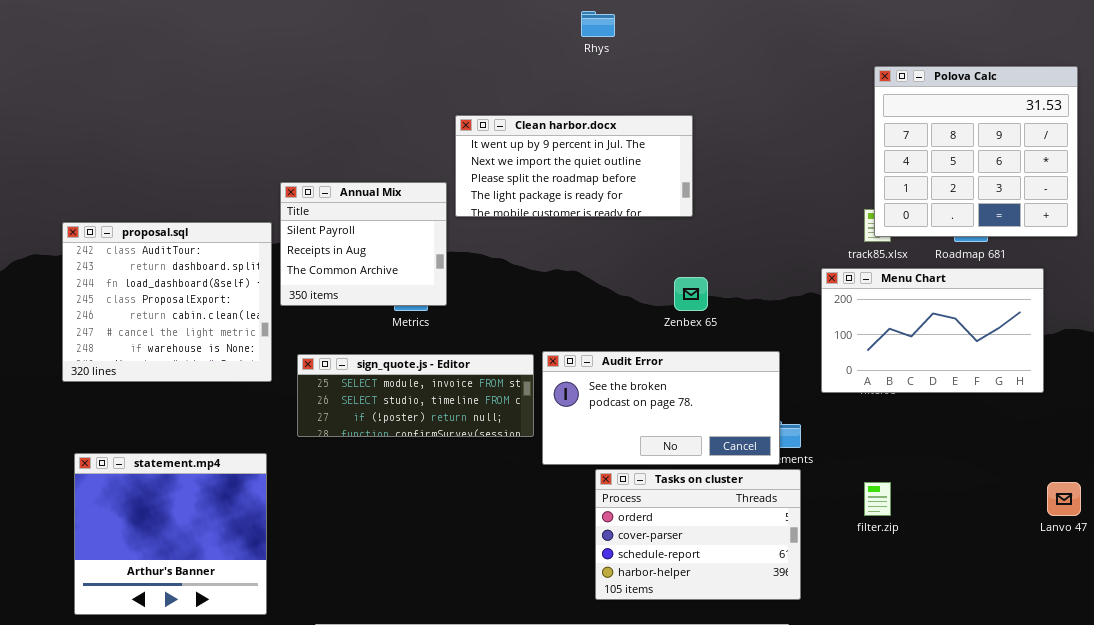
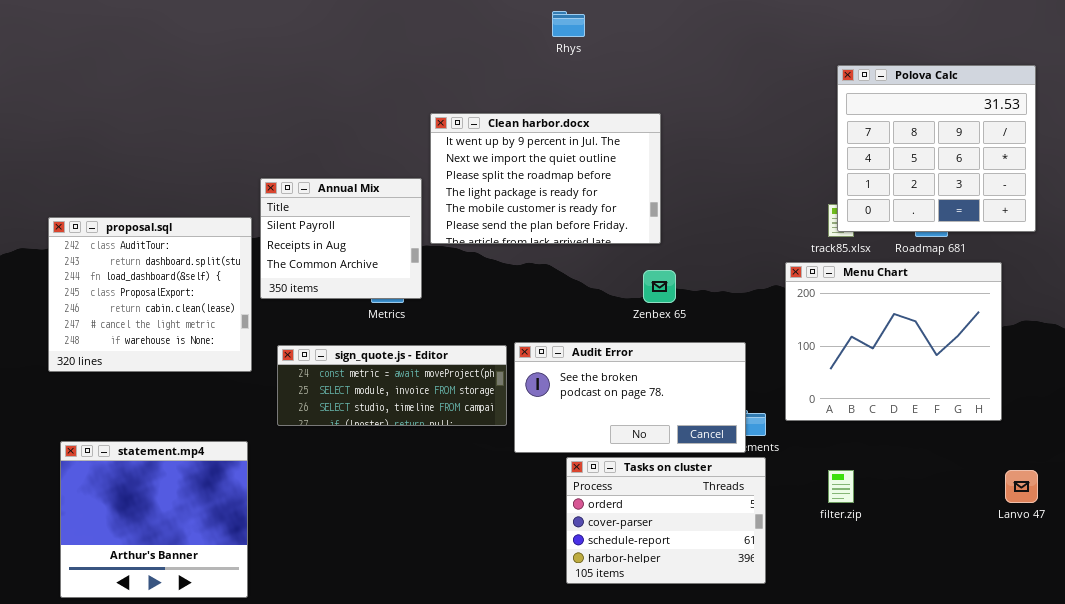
Clean harbor.docx: [455,115,693,217] -> [430,113,661,244], resized
Menu Chart: [821,268,1044,393] -> [785,262,1002,421], resized
sign_quote.js - Editor: [297,354,534,437] -> [277,345,507,426], scrolled up 1 row

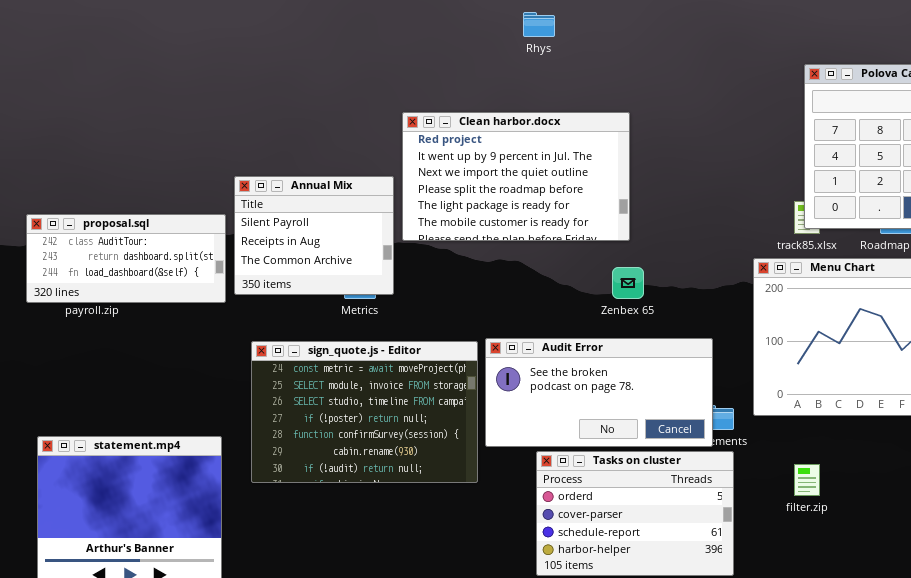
Clean harbor.docx: [430,113,661,244] -> [402,112,630,241], scrolled up 1 row
proposal.sql: [48,217,252,372] -> [26,214,226,303], resized
sign_quote.js - Editor: [277,345,507,426] -> [251,341,478,483], resized

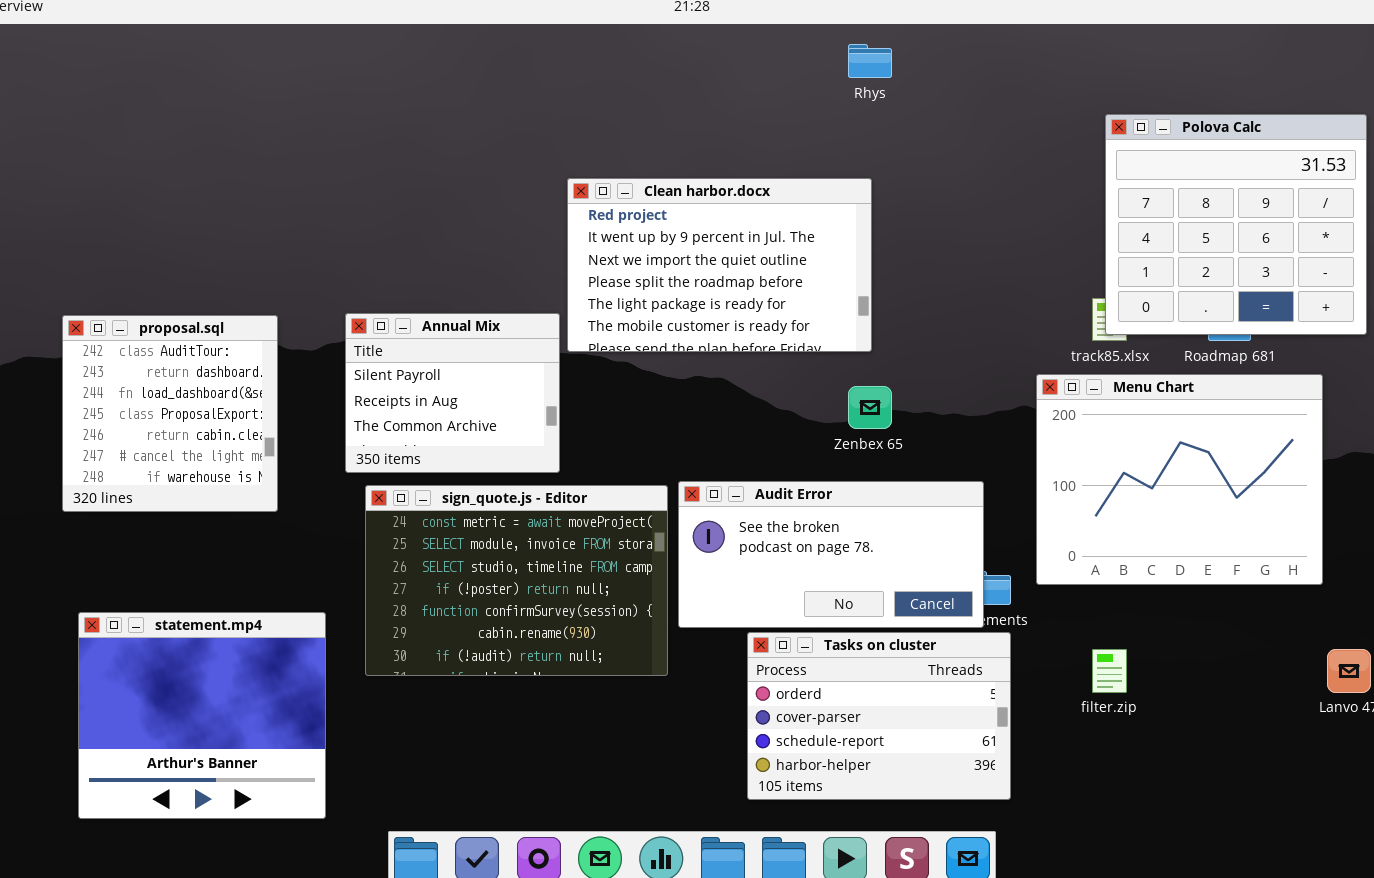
Rhys: [523,12,555,37] -> [848,44,892,78], moved
Annual Mix: [234,176,394,295] -> [345,313,560,473], moved
proposal.sql: [26,214,226,303] -> [62,315,278,512], resized

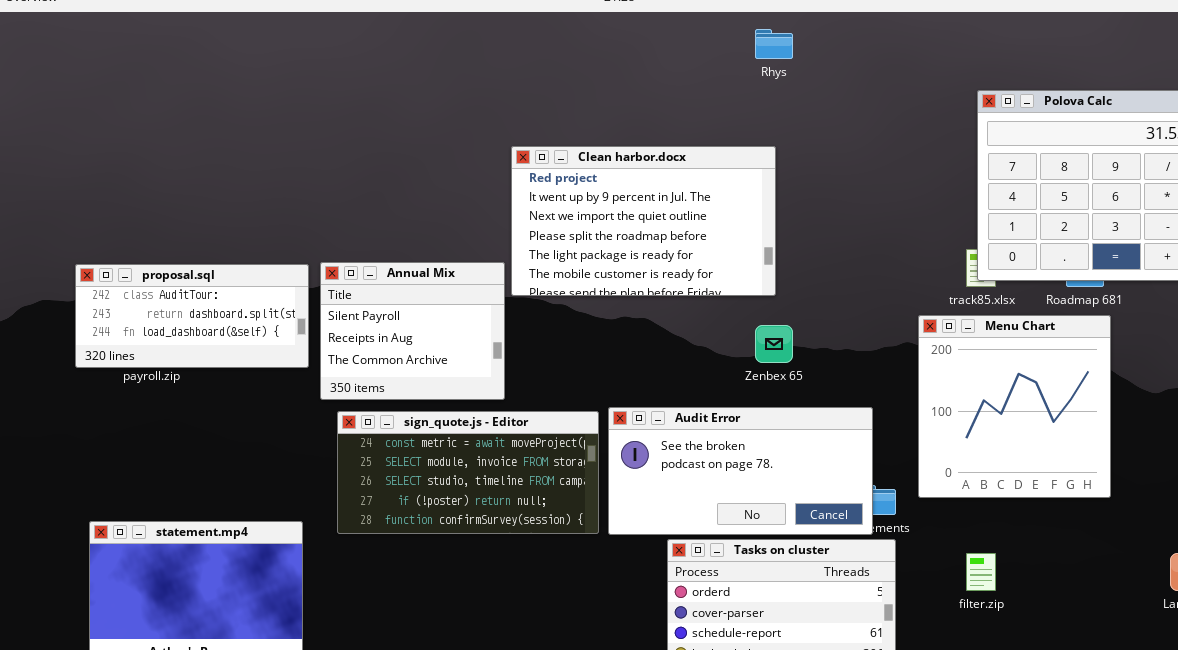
proposal.sql: [62,315,278,512] -> [75,264,309,368], resized
Menu Chart: [1036,374,1323,585] -> [918,315,1111,498], resized
sign_quote.js - Editor: [365,485,668,676] -> [337,411,599,534], resized

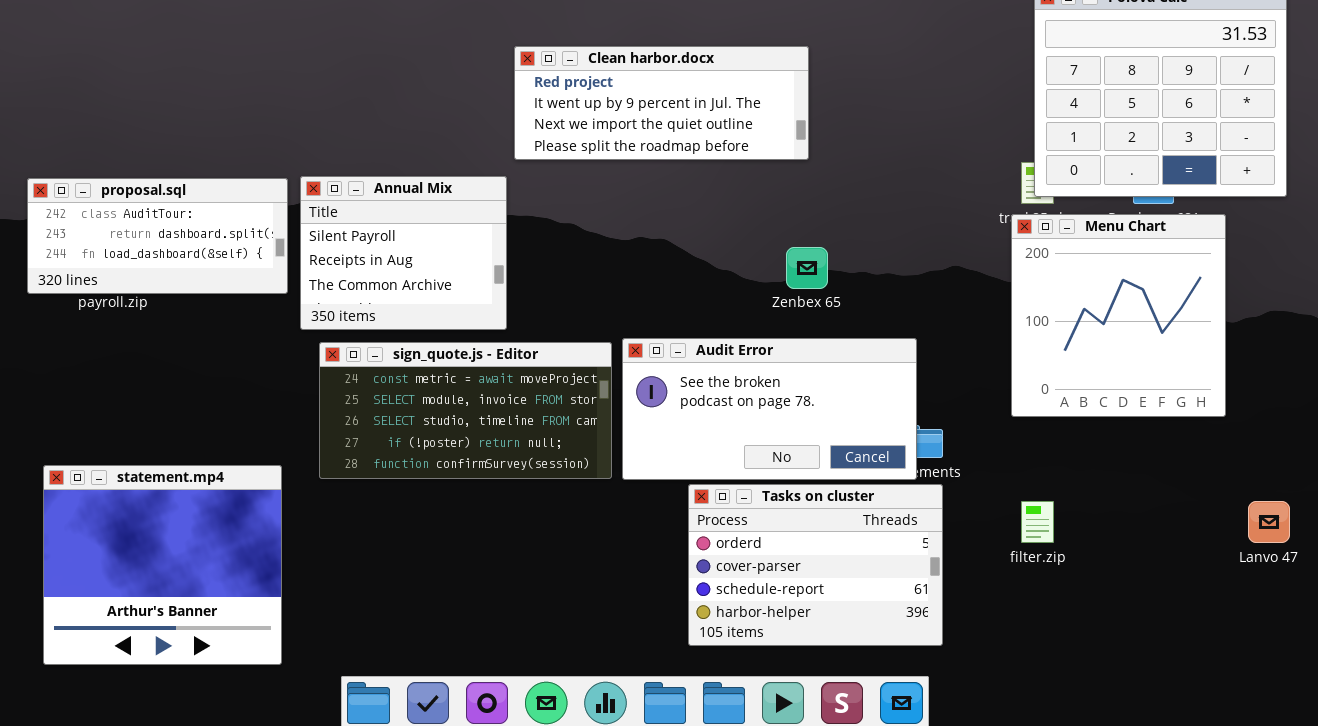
Clean harbor.docx: [511,146,776,296] -> [514,46,809,160], resized
Menu Chart: [918,315,1111,498] -> [1011,214,1226,417], moved

